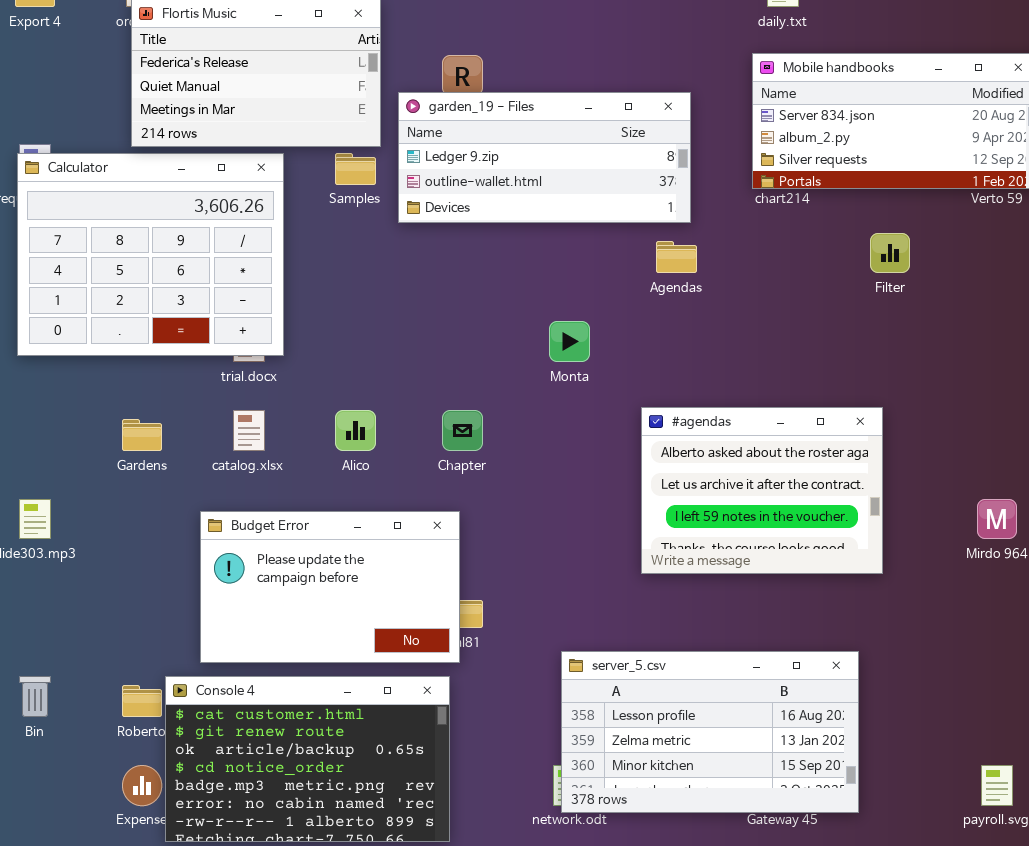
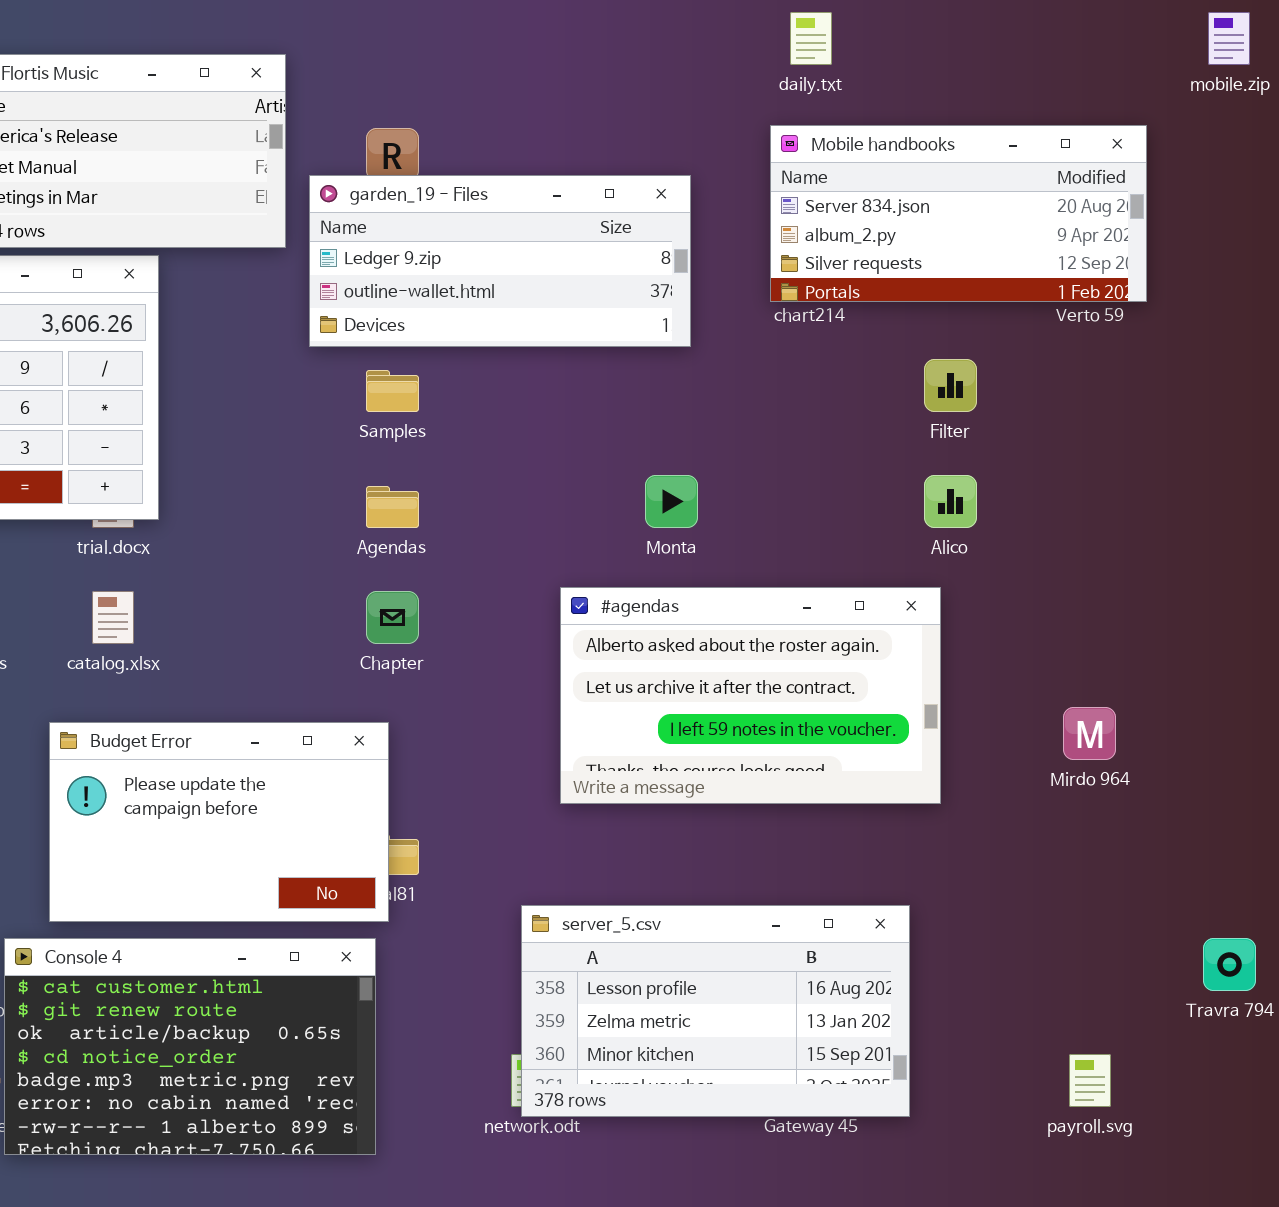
Samples: [335,153,376,185] -> [366,370,419,412], moved
Agendas: [656,241,697,273] -> [366,486,419,528], moved
Monta: [549,321,590,362] -> [645,475,698,528], moved
#agendas: [641,407,883,574] -> [560,587,941,804], resized
Alico: [335,410,376,451] -> [924,475,977,528], moved

